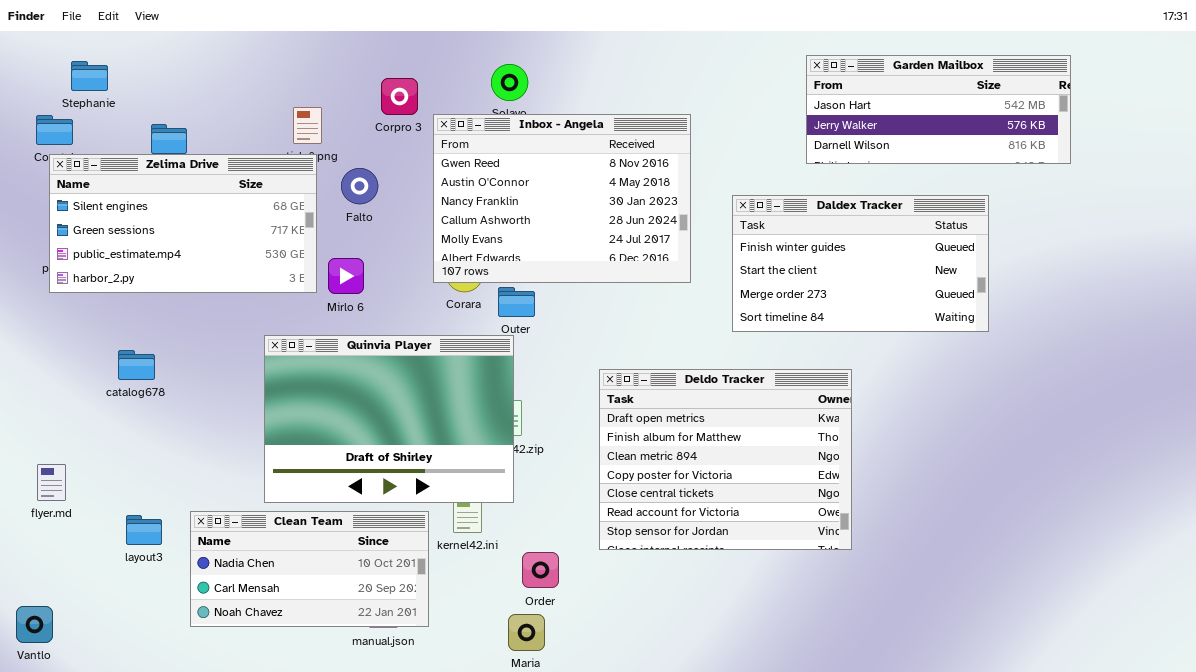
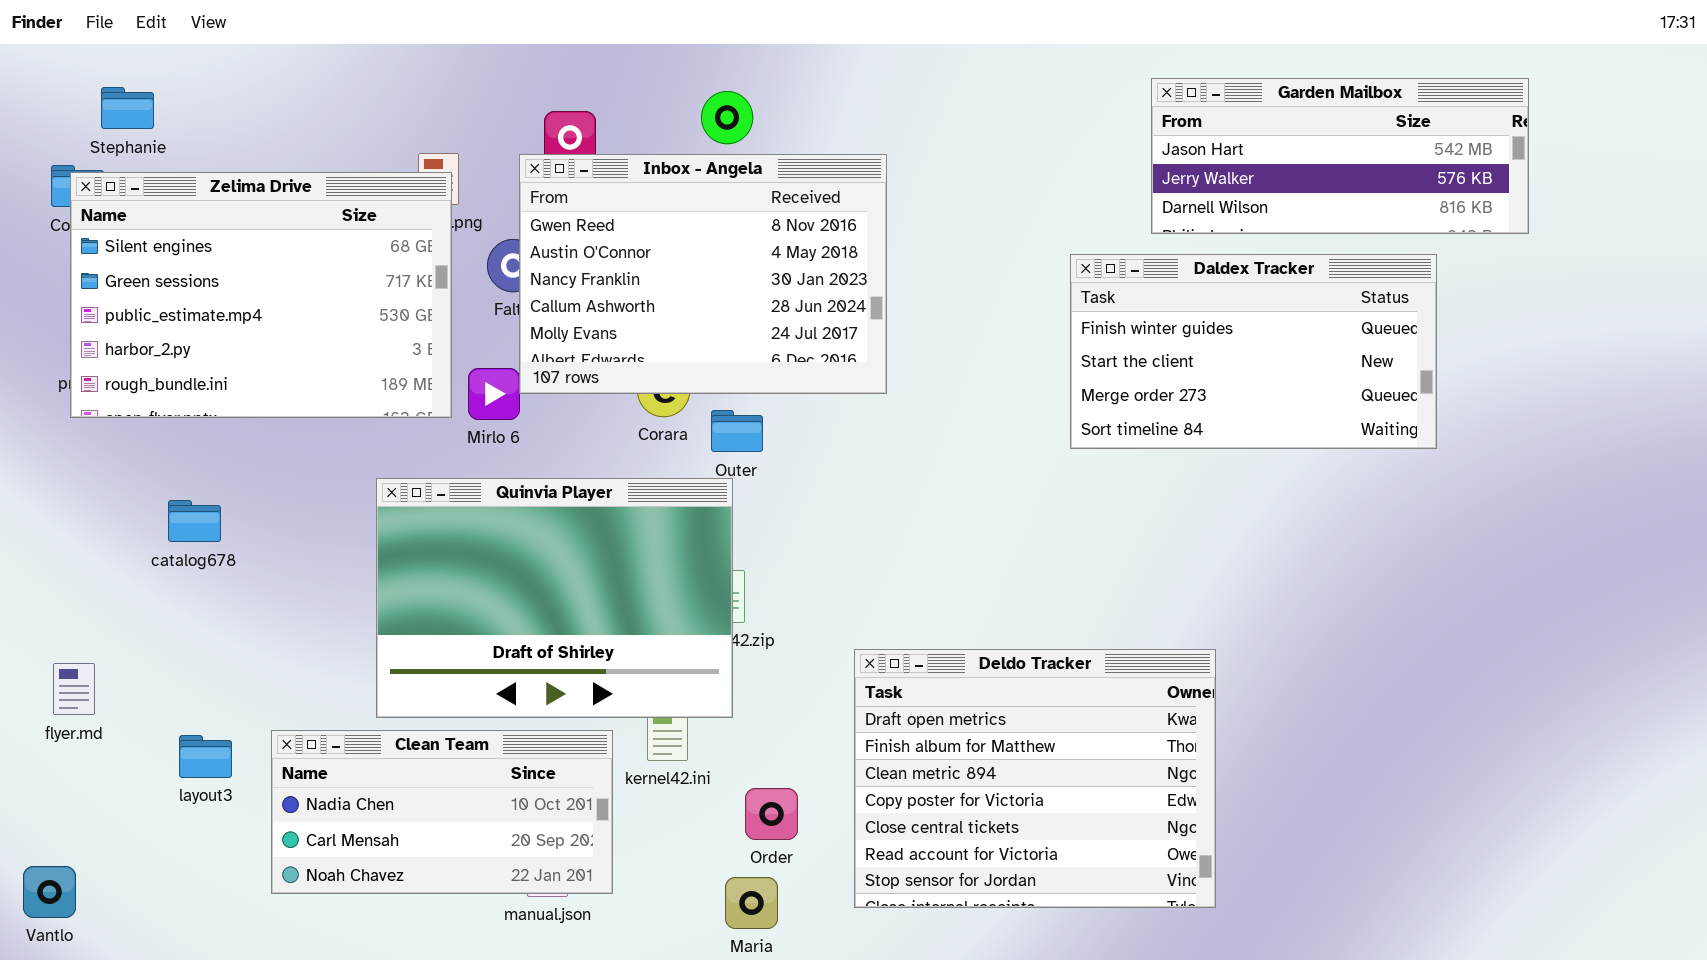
Inbox - Angela: [433,114,691,283] -> [519,154,887,394], moved
Zelima Drive: [49,154,317,293] -> [70,172,452,418], resized
Daldex Tracker: [732,195,989,332] -> [1070,254,1437,449], moved
Deldo Tracker: [599,369,852,550] -> [854,649,1216,908], moved

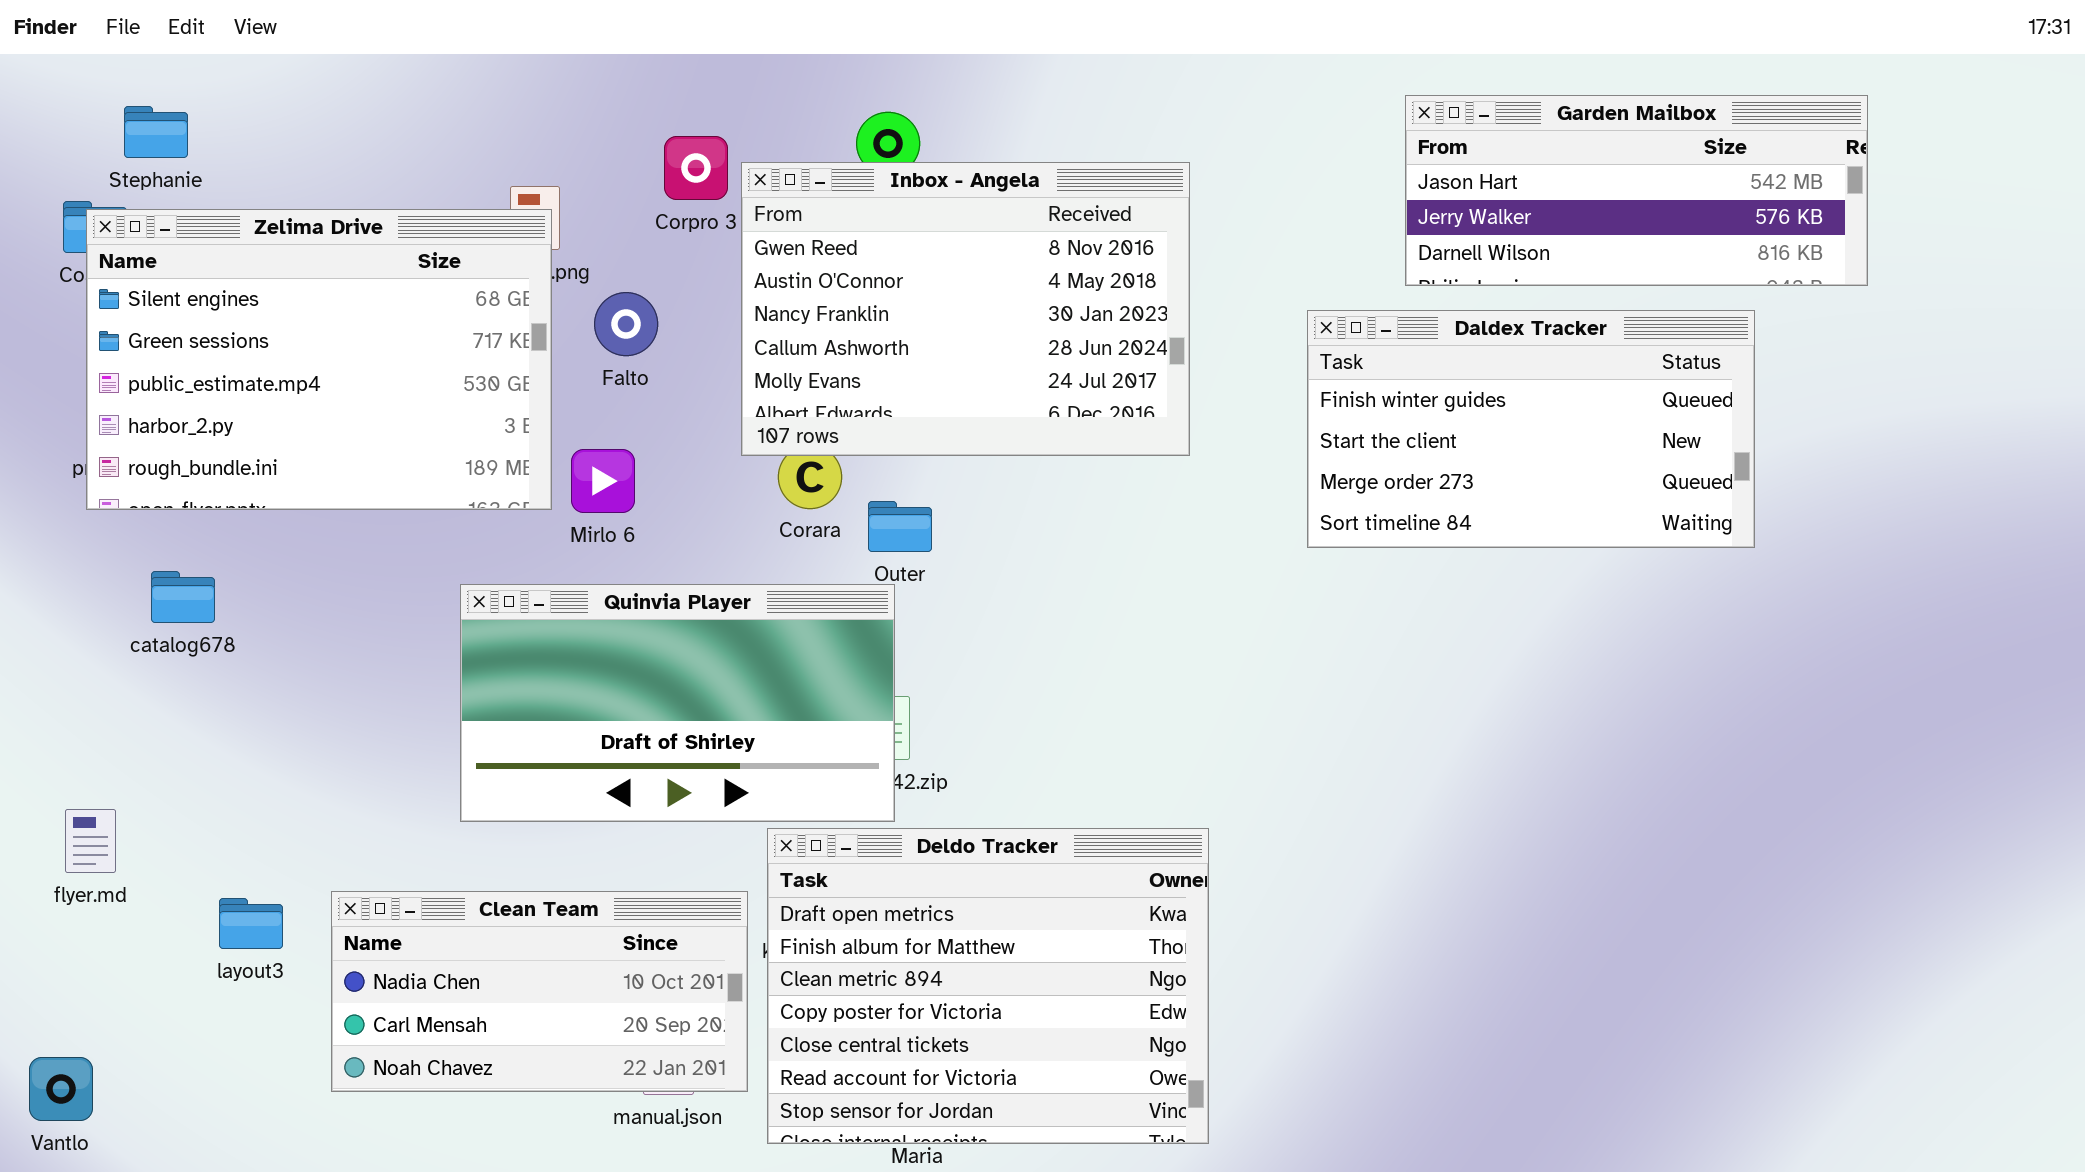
Inbox - Angela: [519,154,887,394] -> [741,162,1190,456], moved
Quinvia Player: [376,478,733,718] -> [460,584,895,822], resized
catalog678: [168,500,221,542] -> [151,571,215,623], moved
Deldo Tracker: [854,649,1216,908] -> [767,828,1209,1144], moved

